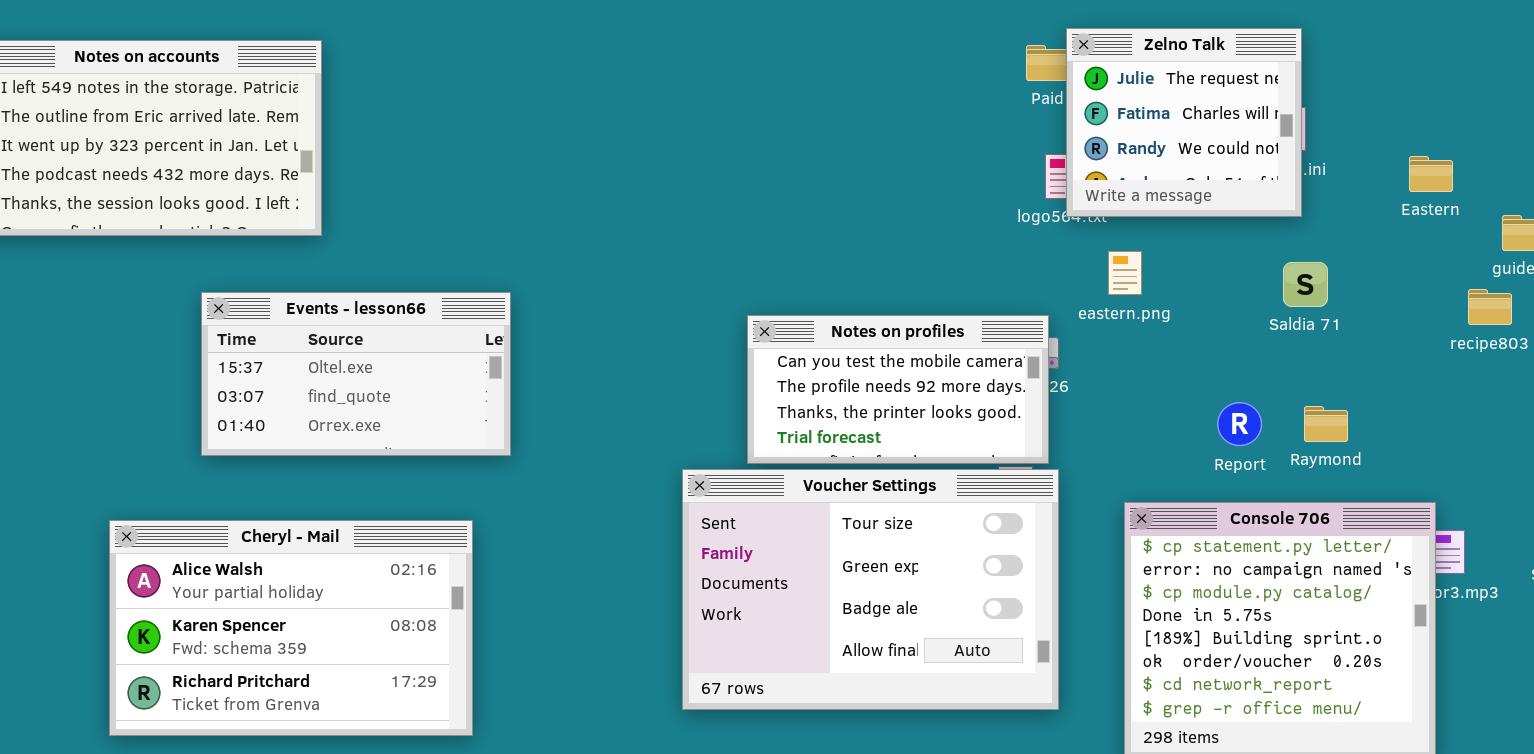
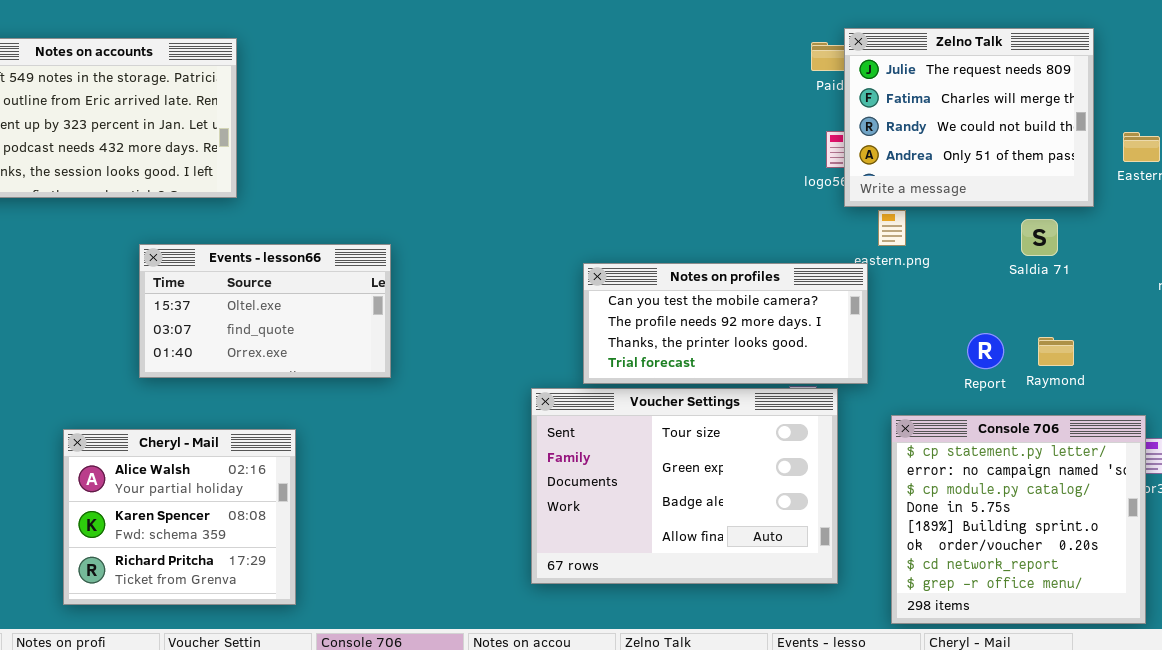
Zelno Talk: [1066,28,1302,217] -> [844,28,1094,207], resized
Notes on profiles: [747,315,1049,464] -> [583,263,868,384], resized
Cheryl - Mail: [109,520,473,736] -> [63,429,296,605], resized

